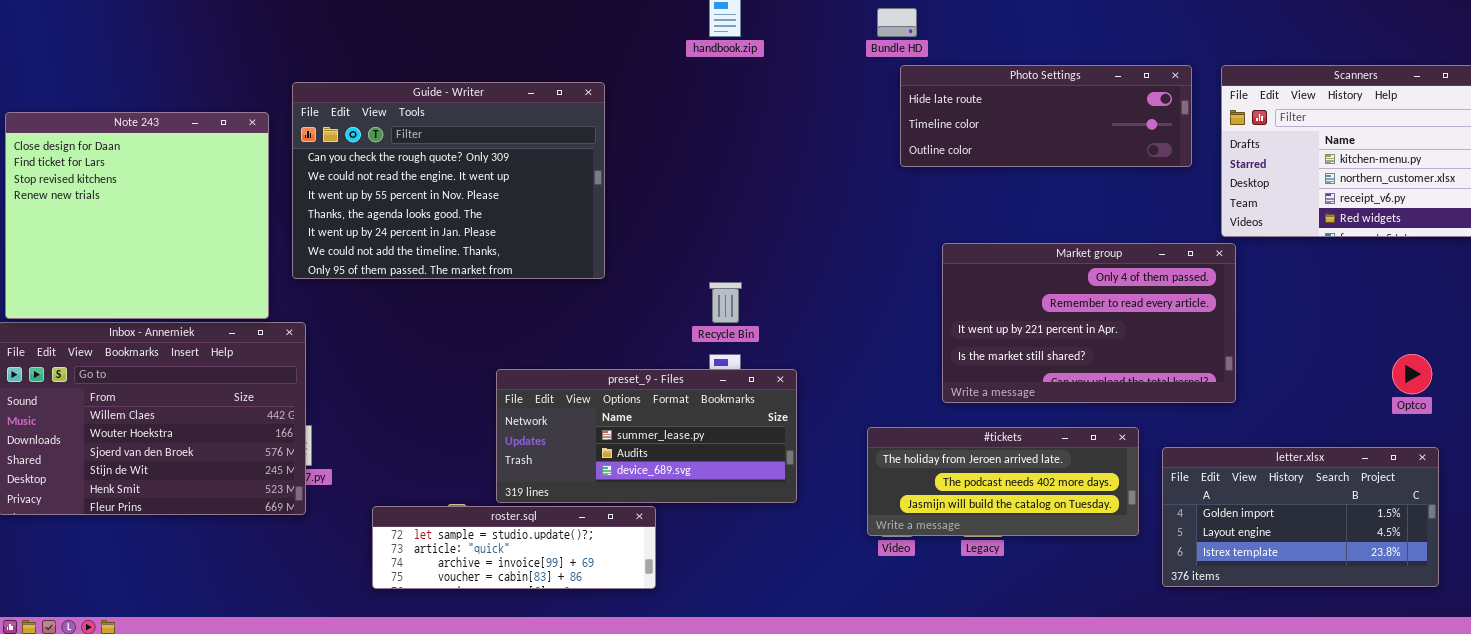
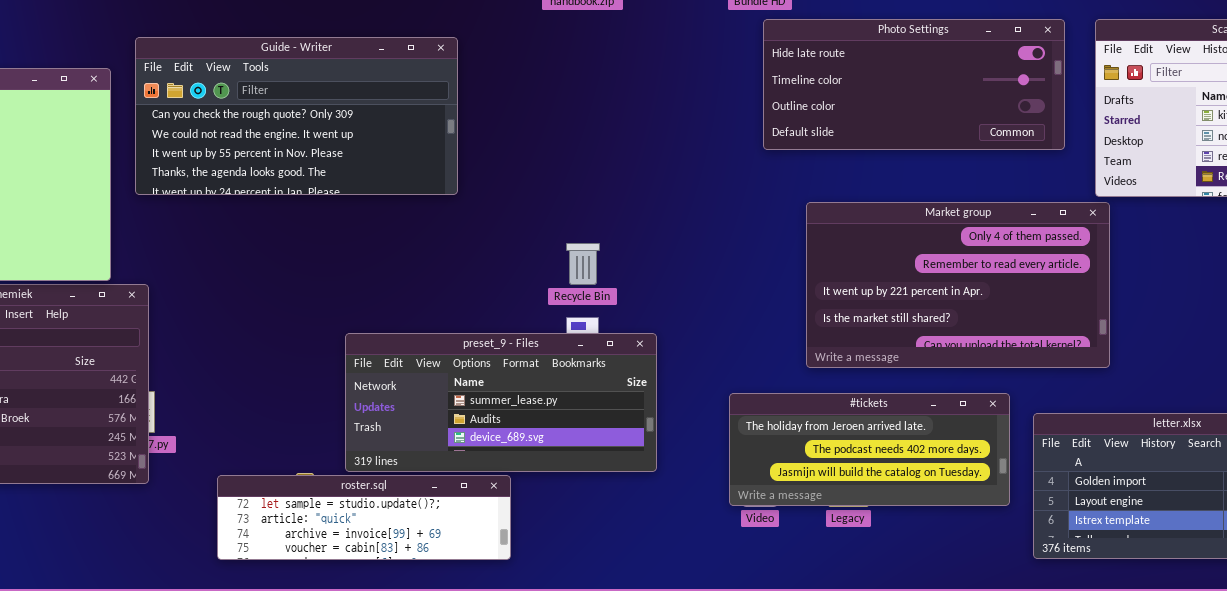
Photo Settings: [900,65,1192,167] -> [763,19,1065,150], resized
Guide - Writer: [292,82,605,279] -> [135,37,458,195], resized

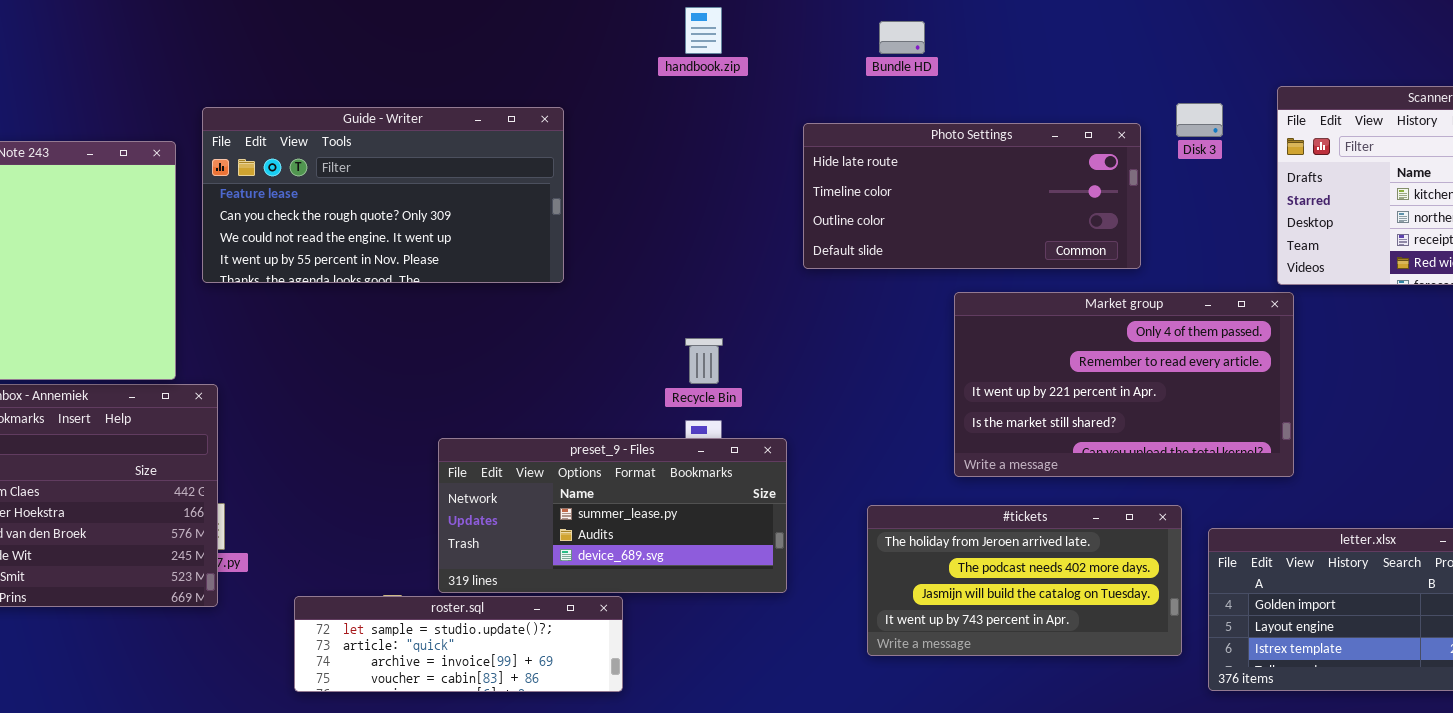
Photo Settings: [763,19,1065,150] -> [803,123,1141,269], moved
Guide - Writer: [135,37,458,195] -> [202,107,564,283], scrolled up 1 row
#tickets: [729,393,1010,506] -> [867,505,1182,656], resized

